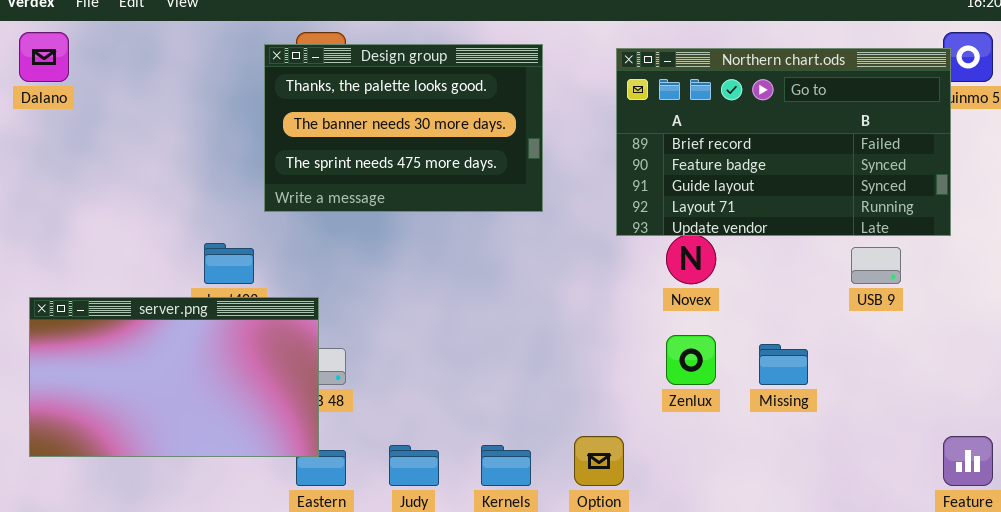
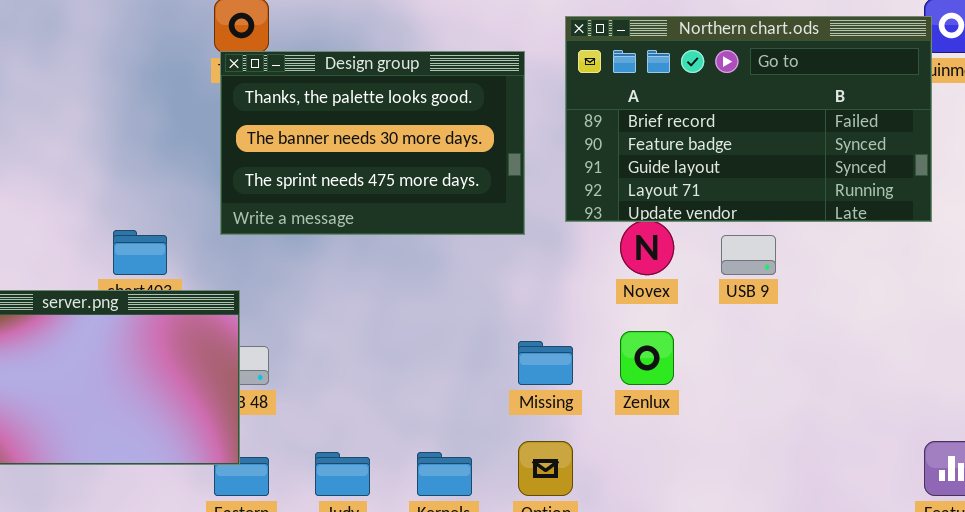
Design group: [264,44,543,212] -> [220,51,525,235], moved
USB 9: [851,247,901,284] -> [721,235,776,275], moved
Missing: [759,344,808,385] -> [518,341,573,385], moved

